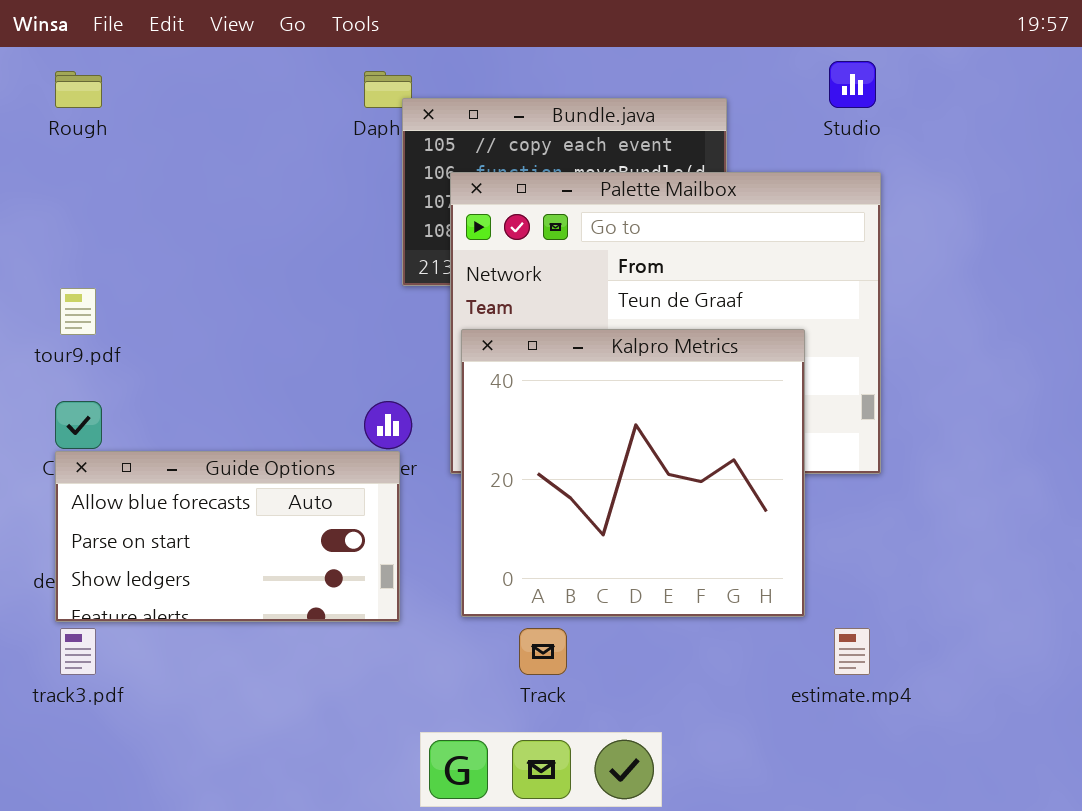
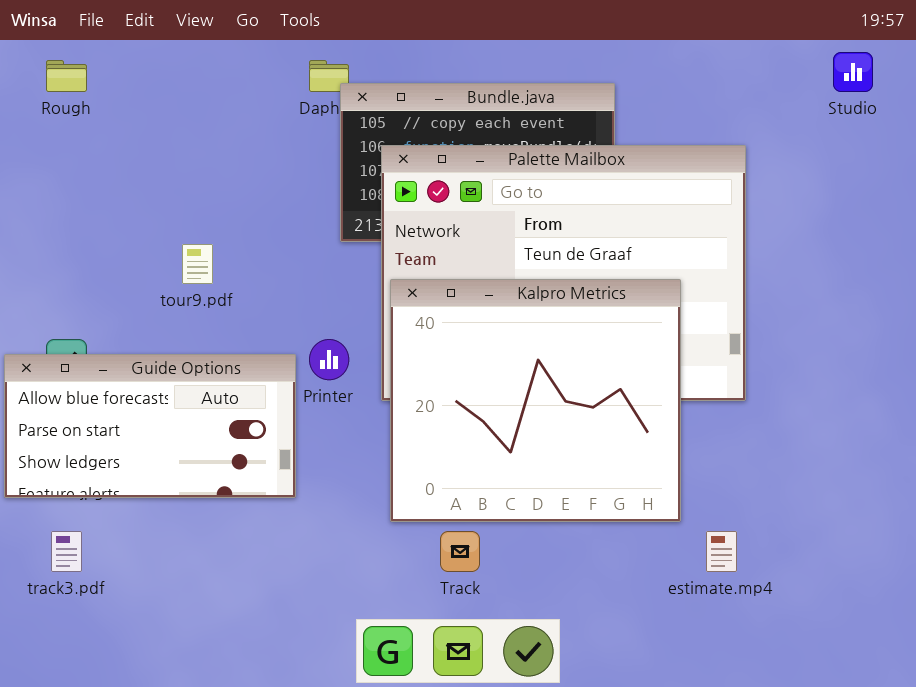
Studio: [829,61,876,108] -> [833,52,873,92], moved
tour9.pdf: [60,288,96,335] -> [182,244,213,284], moved
Guide Options: [55,451,400,622] -> [4,354,296,498], moved

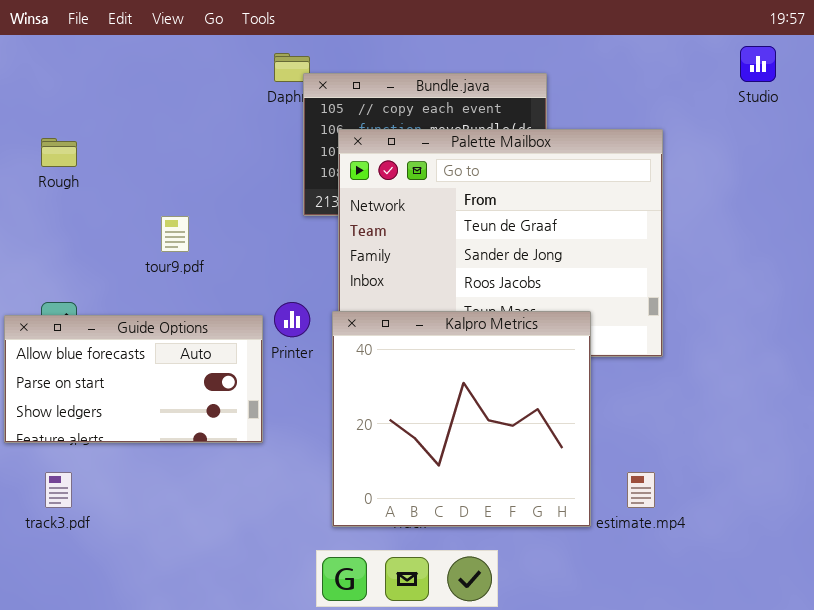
Rough: [46,60,87,92] -> [41,138,77,167], moved
Kalpro Metrics: [390,279,681,522] -> [332,311,591,527], moved

